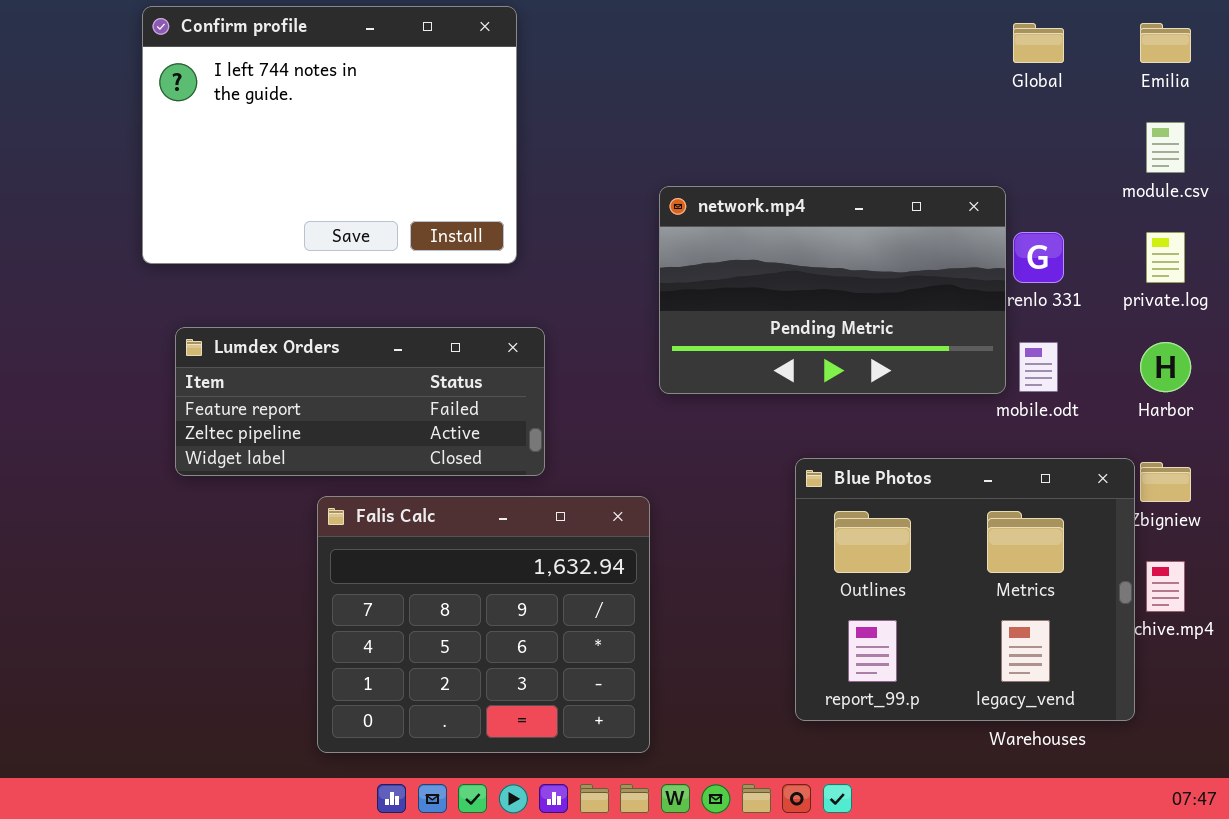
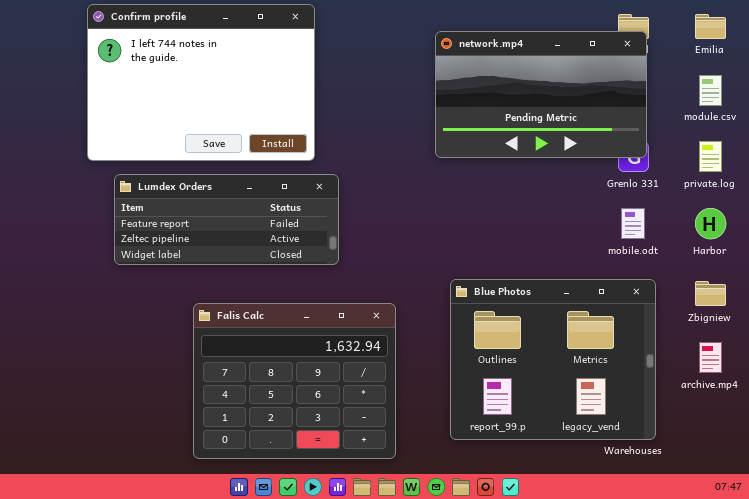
network.mp4: [659,186,1006,394] -> [435,31,647,158], moved
Lumdex Orders: [175,327,545,476] -> [114,174,339,265], moved
Blue Photos: [795,458,1135,721] -> [450,279,656,440], moved

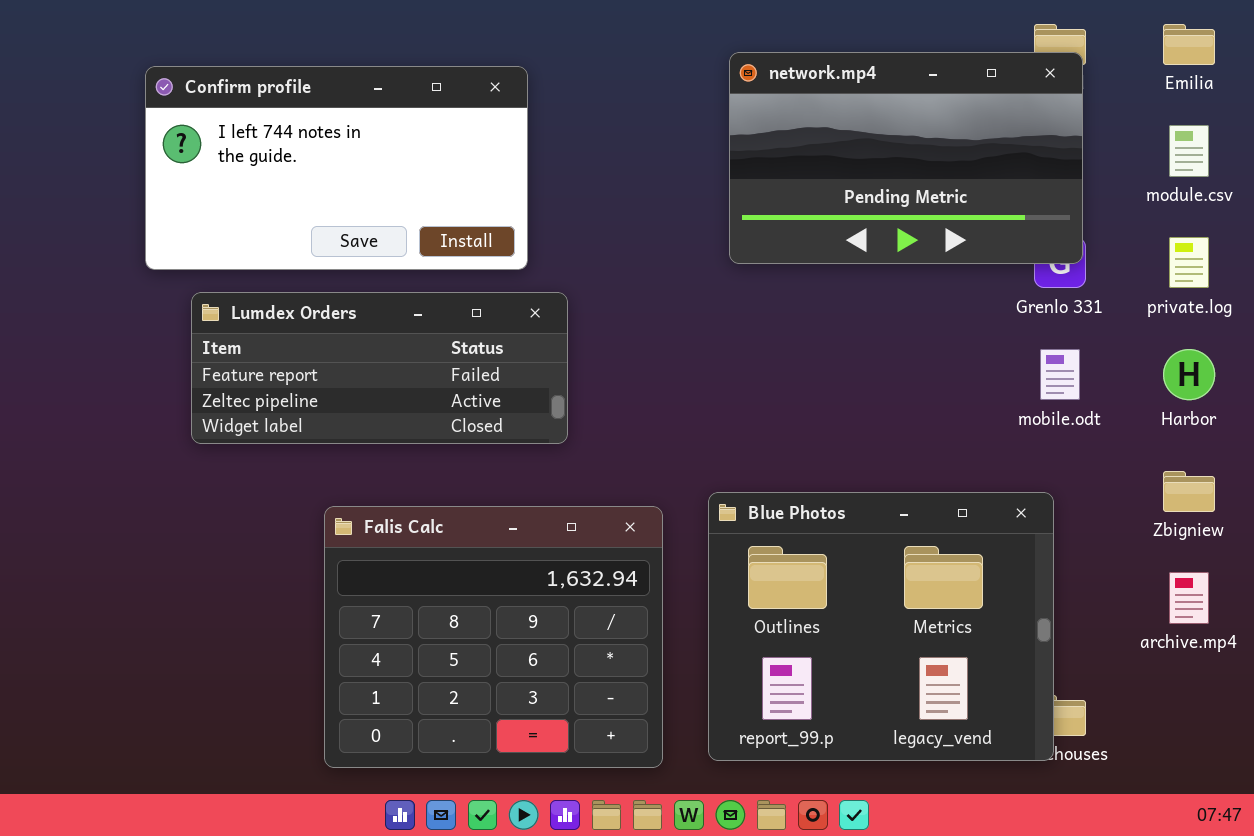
Confirm profile: [87,4,315,161] -> [145,66,528,270], resized
Blue Photos: [450,279,656,440] -> [708,492,1054,761], moved

